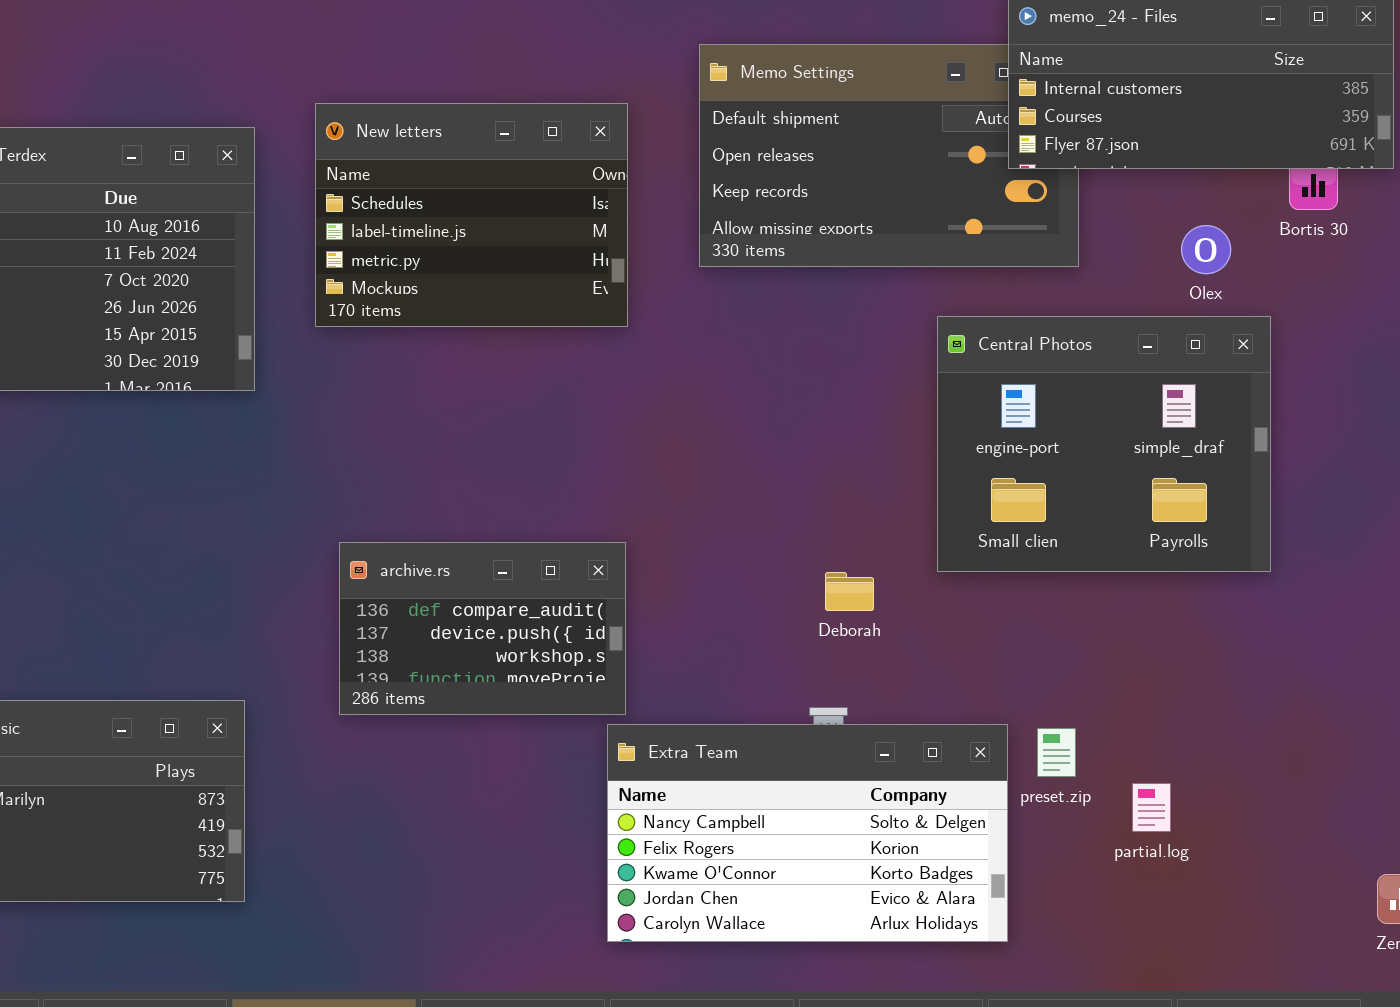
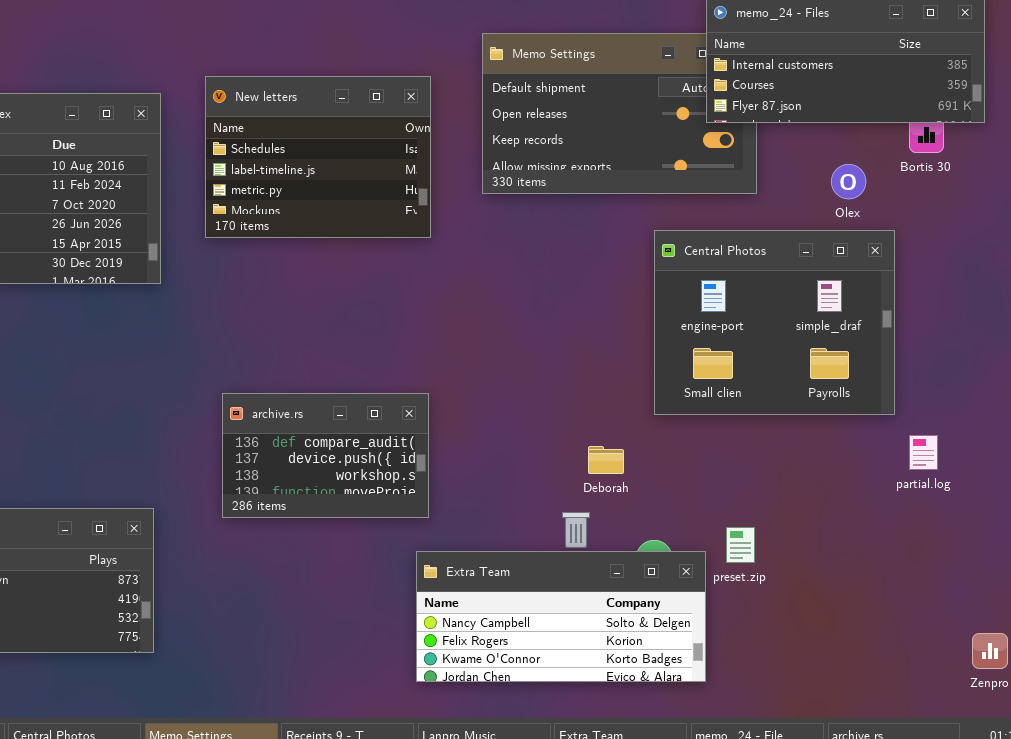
Deborah: [825,572,874,611] -> [588,446,624,474], moved
Extra Team: [607,724,1008,942] -> [416,551,706,682], resized
partial.log: [1132,783,1171,832] -> [909,435,938,470], moved

